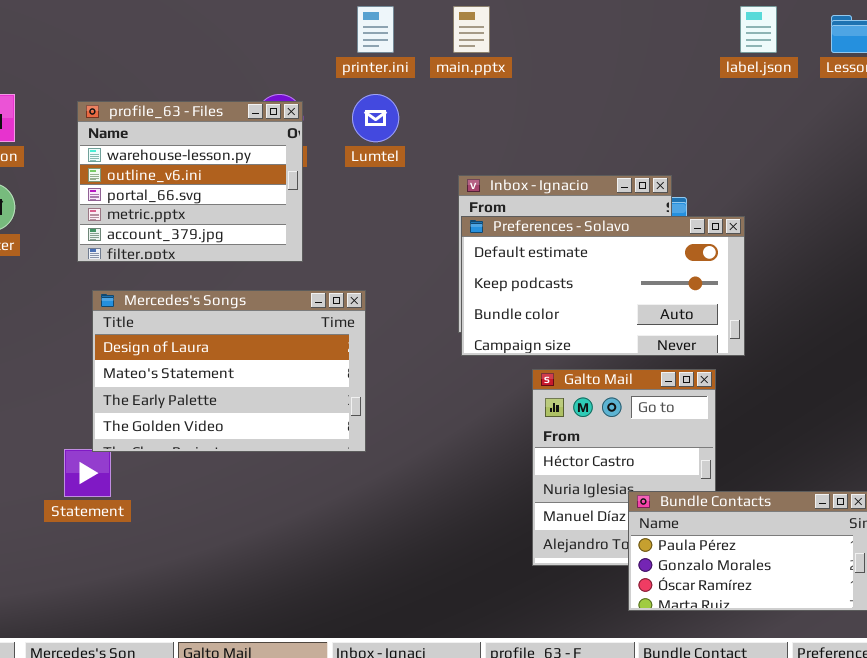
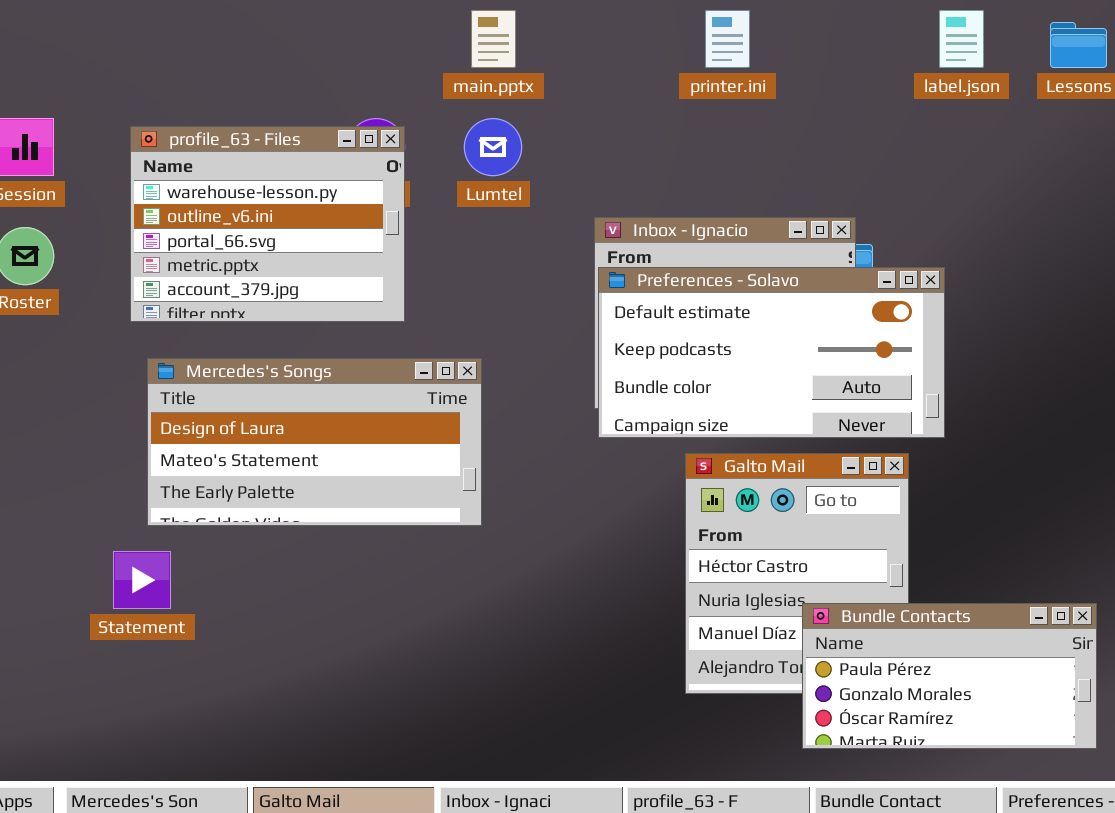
printer.ini: [357,6,394,53] -> [705,10,750,68], moved
main.pptx: [453,6,490,53] -> [471,10,516,68], moved
Mercedes's Songs: [92,290,366,452] -> [147,358,482,526], resized

